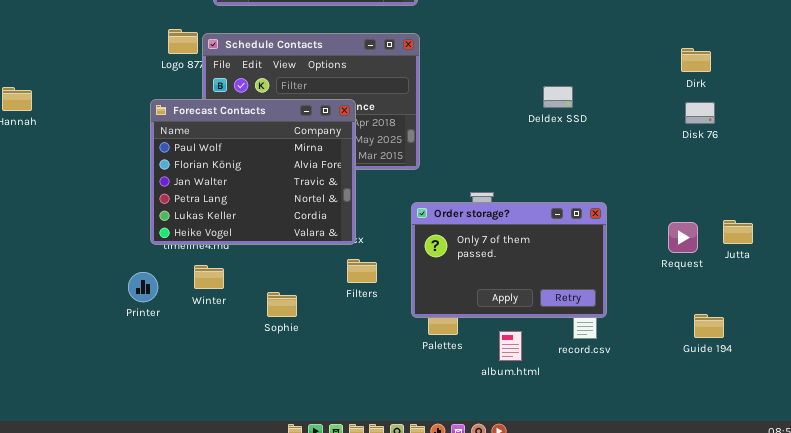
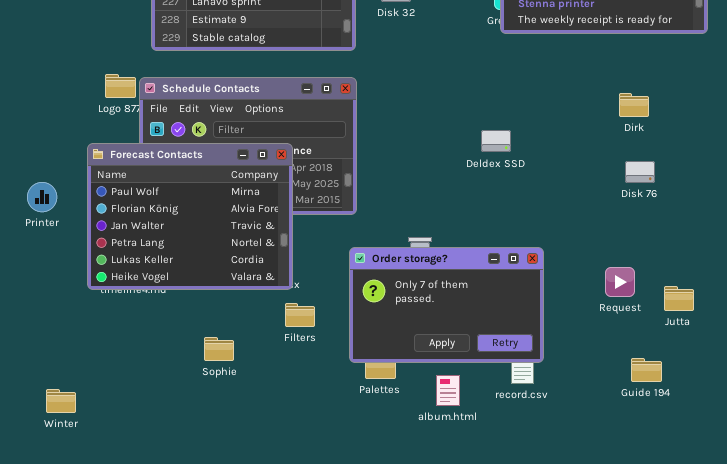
Disk 76: [685,102,715,124] -> [625,161,655,183], moved
Jutta: [723,220,753,244] -> [664,286,694,311], moved
Winter: [194,265,224,289] -> [46,389,76,413], moved
Printer: [128,272,158,302] -> [27,182,57,212], moved

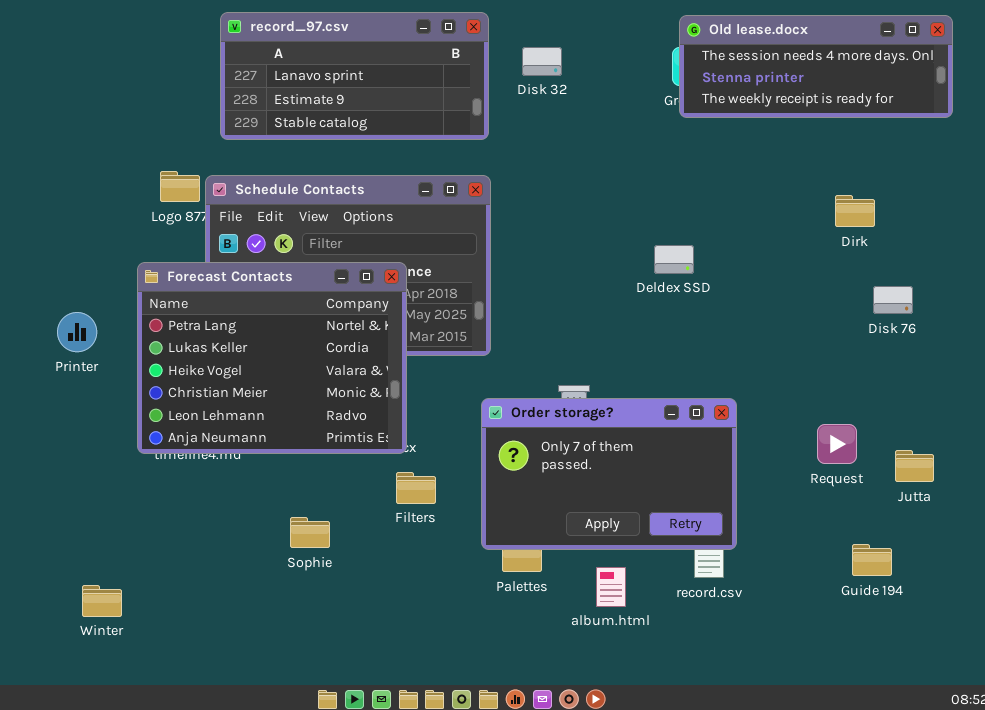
Forecast Contacts: [87,143,293,290] -> [137,262,407,454], scrolled down 3 rows
Disk 76: [625,161,655,183] -> [873,286,913,314], moved

